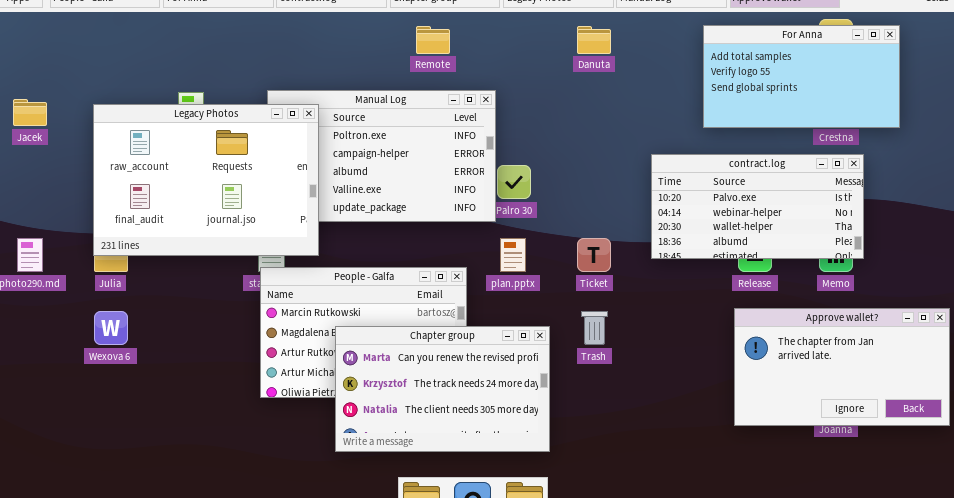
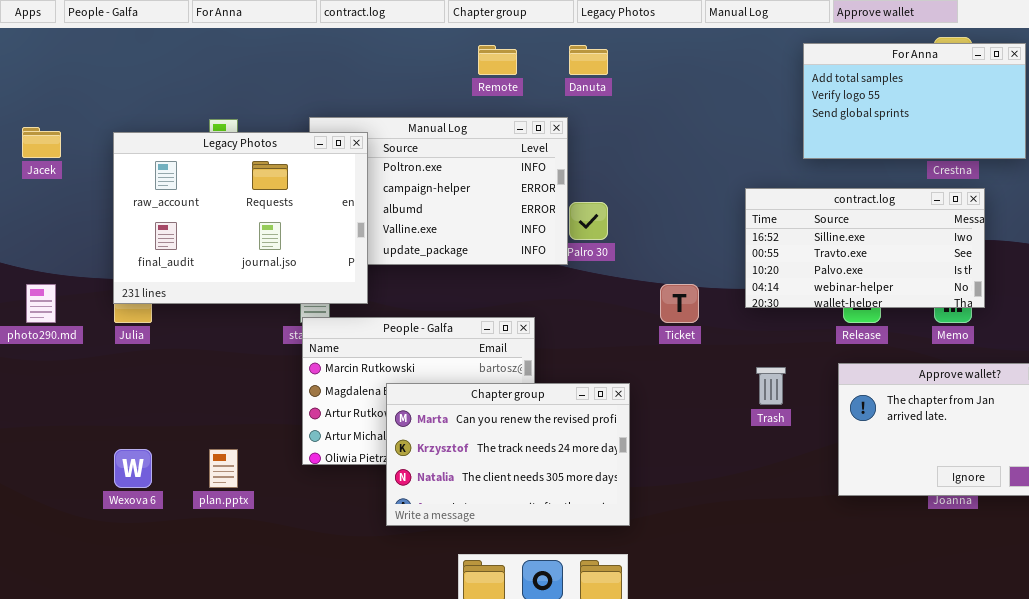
Danuta: [577,26,611,54] -> [569,45,608,75], moved
contract.log: [651,154,864,259] -> [745,188,985,308], scrolled up 2 rows
plan.pptx: [500,238,526,272] -> [209,449,238,488], moved
Wexova 6: [94,311,128,345] -> [114,449,152,488], moved
Trash: [581,311,608,345] -> [756,367,786,405], moved

